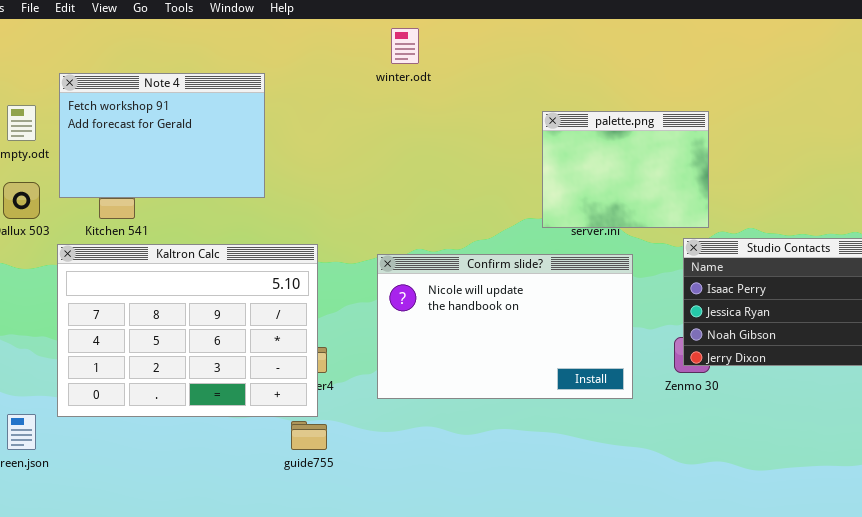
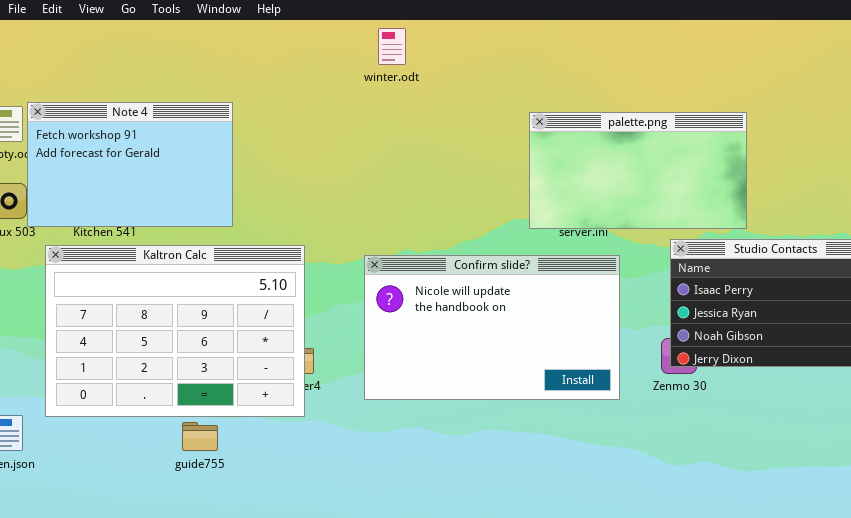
Note 4: [59,73,265,198] -> [27,102,233,227], moved
palette.png: [542,111,709,228] -> [529,112,747,229], resized
guide755: [291,421,327,450] -> [182,422,218,451], moved

